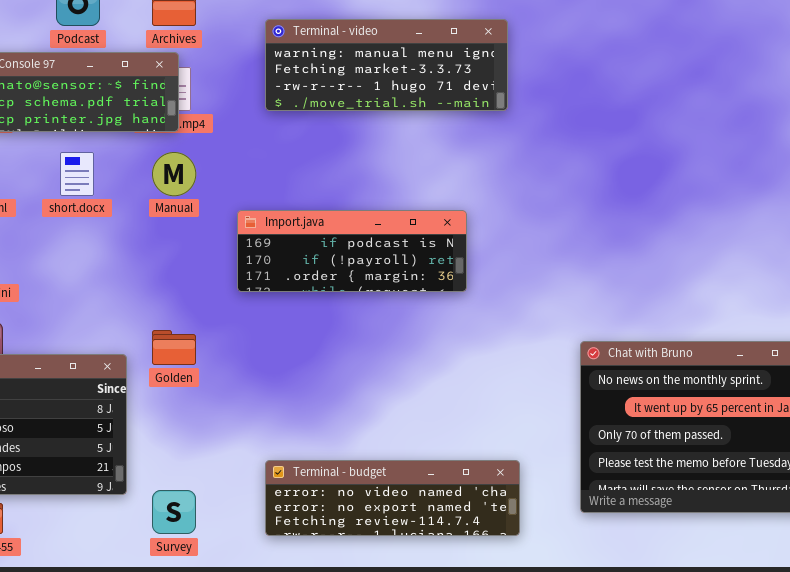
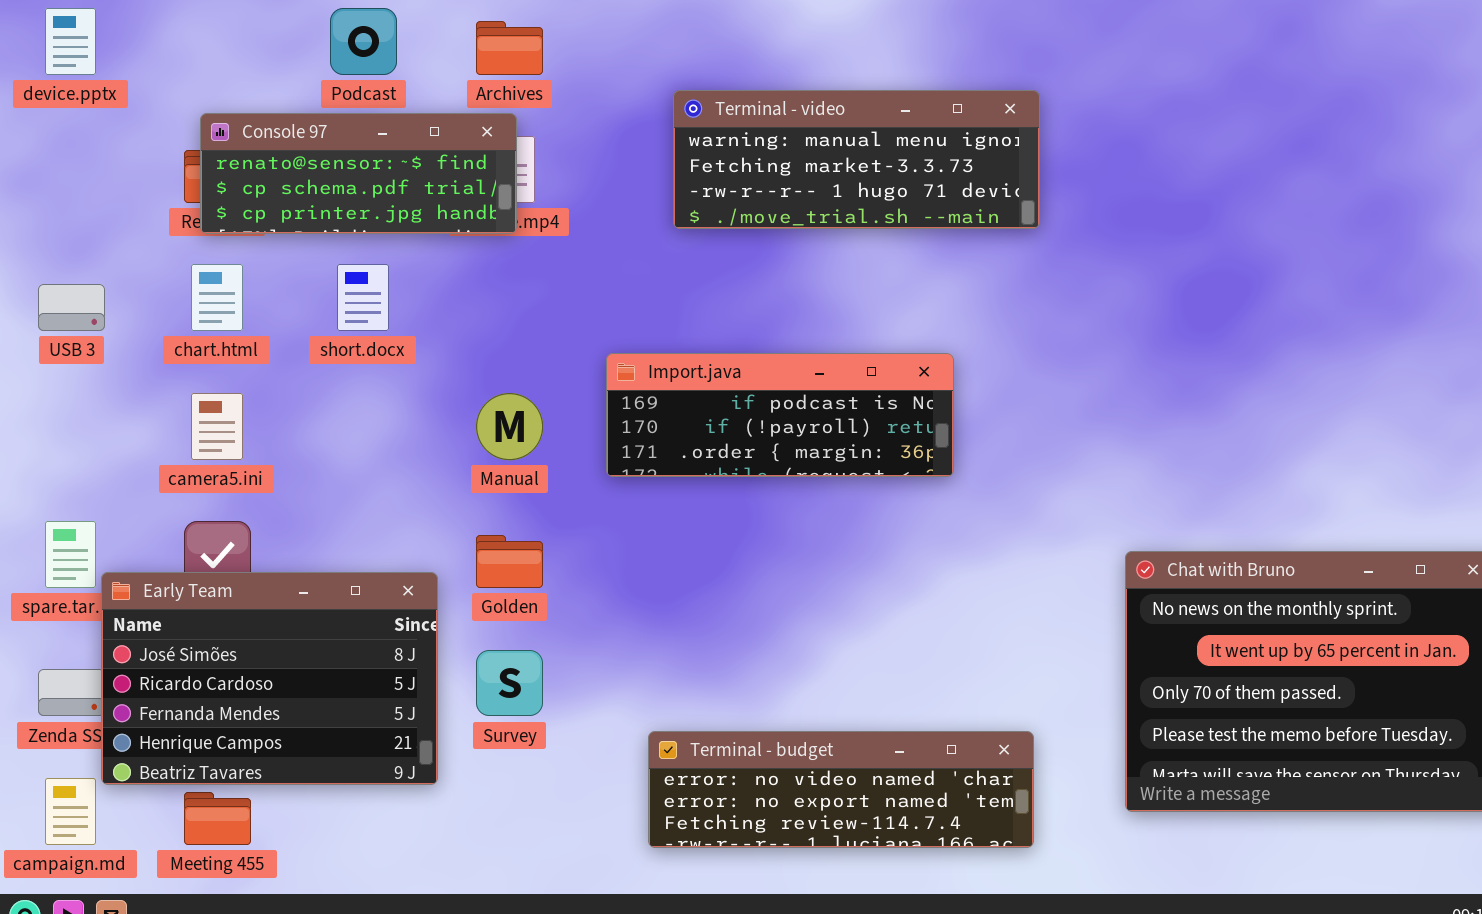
Terminal - video: [265,19,508,111] -> [673,90,1040,229], moved
Manual: [152,152,196,196] -> [476,393,543,460], moved
Survey: [152,490,196,534] -> [476,650,543,716], moved

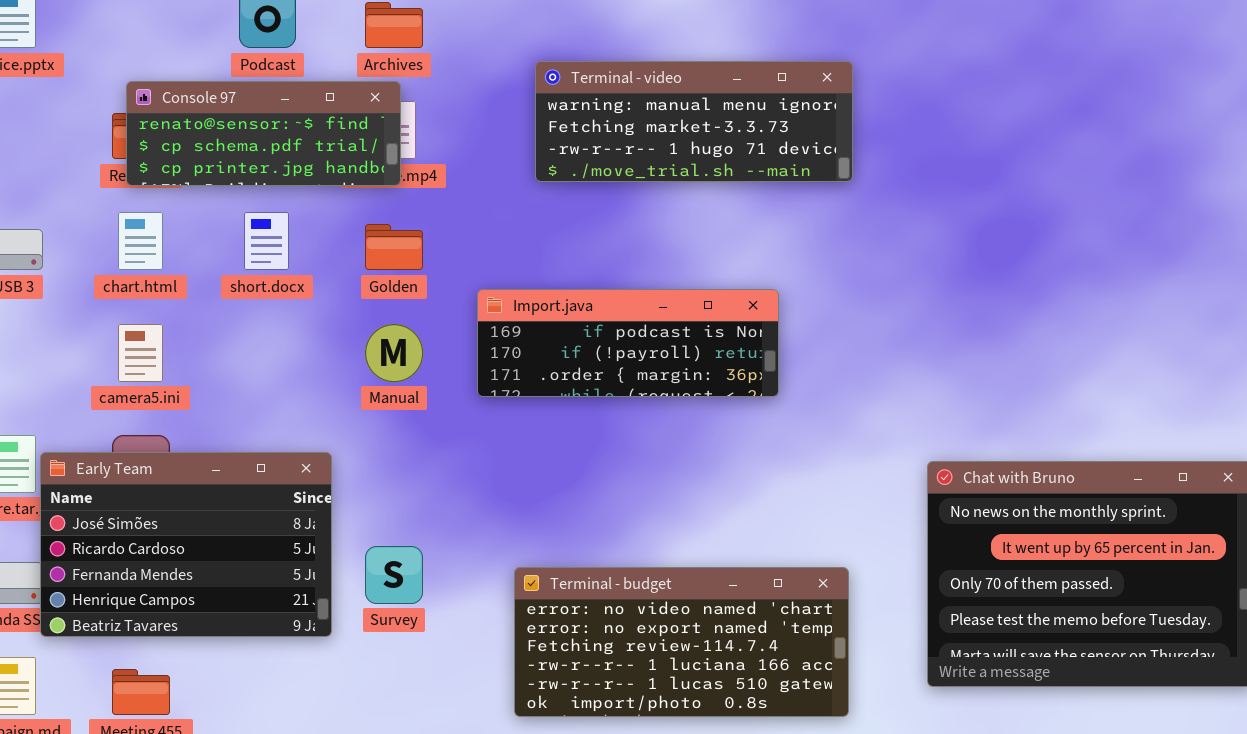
Golden: [476,535,543,588] -> [365,224,423,270], moved
Early Team: [101,572,438,785] -> [40,452,332,637], moved
Terminal - budget: [648,731,1034,848] -> [514,567,849,717], resized

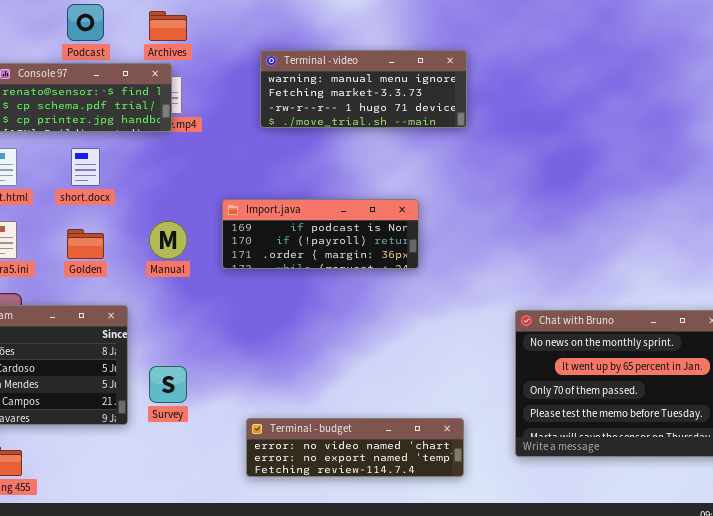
Golden: [365,224,423,270] -> [67,229,104,259], moved
Terminal - budget: [514,567,849,717] -> [246,418,464,477], resized

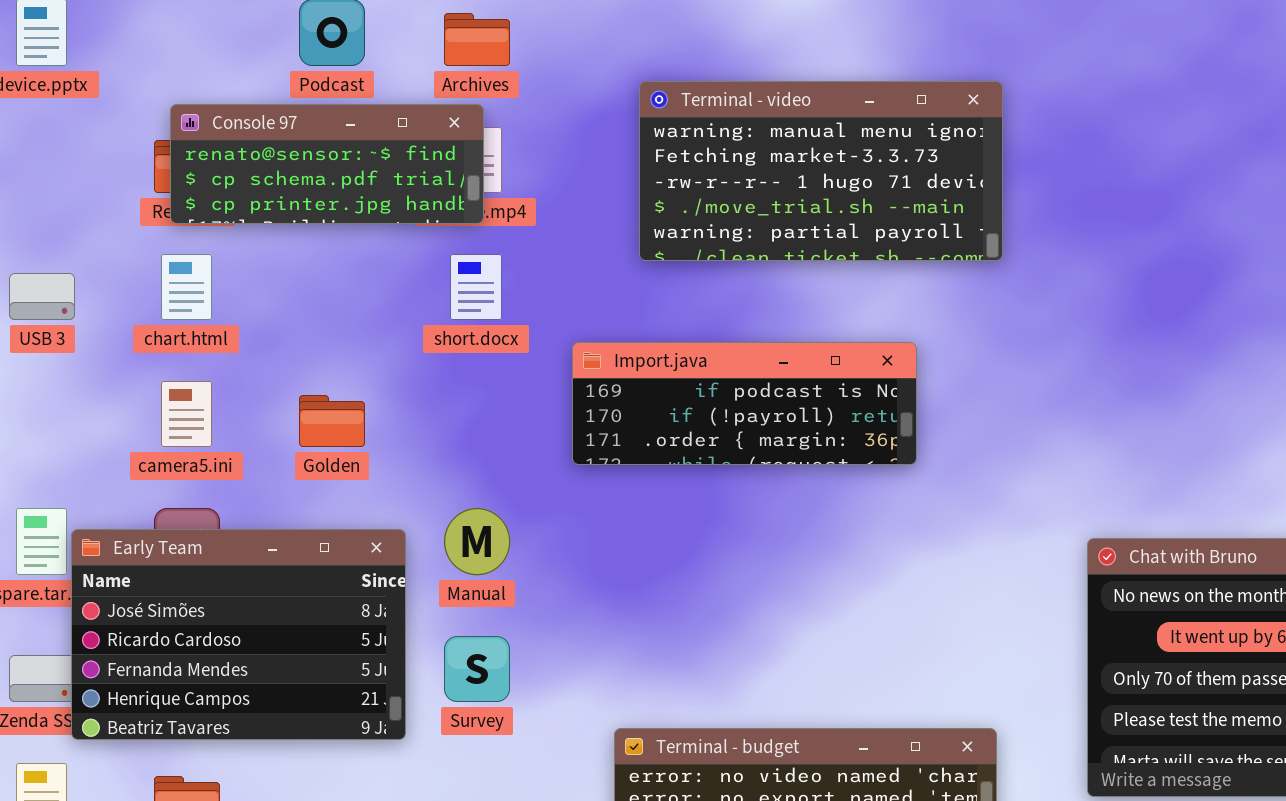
Terminal - video: [260,50,467,128] -> [639,81,1003,261], resized
short.docx: [71,148,100,186] -> [450,254,502,320], moved
Manual: [149,221,187,259] -> [444,508,510,575], moved

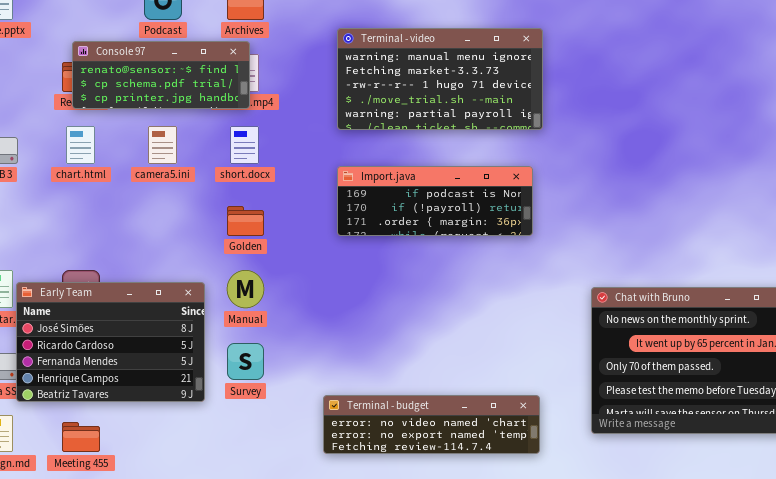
Import.java: [572,342,917,465] -> [337,166,533,236], moved
camera5.ini: [161,381,212,447] -> [148,126,177,164], moved
Golden: [299,395,365,447] -> [227,206,264,236], moved

